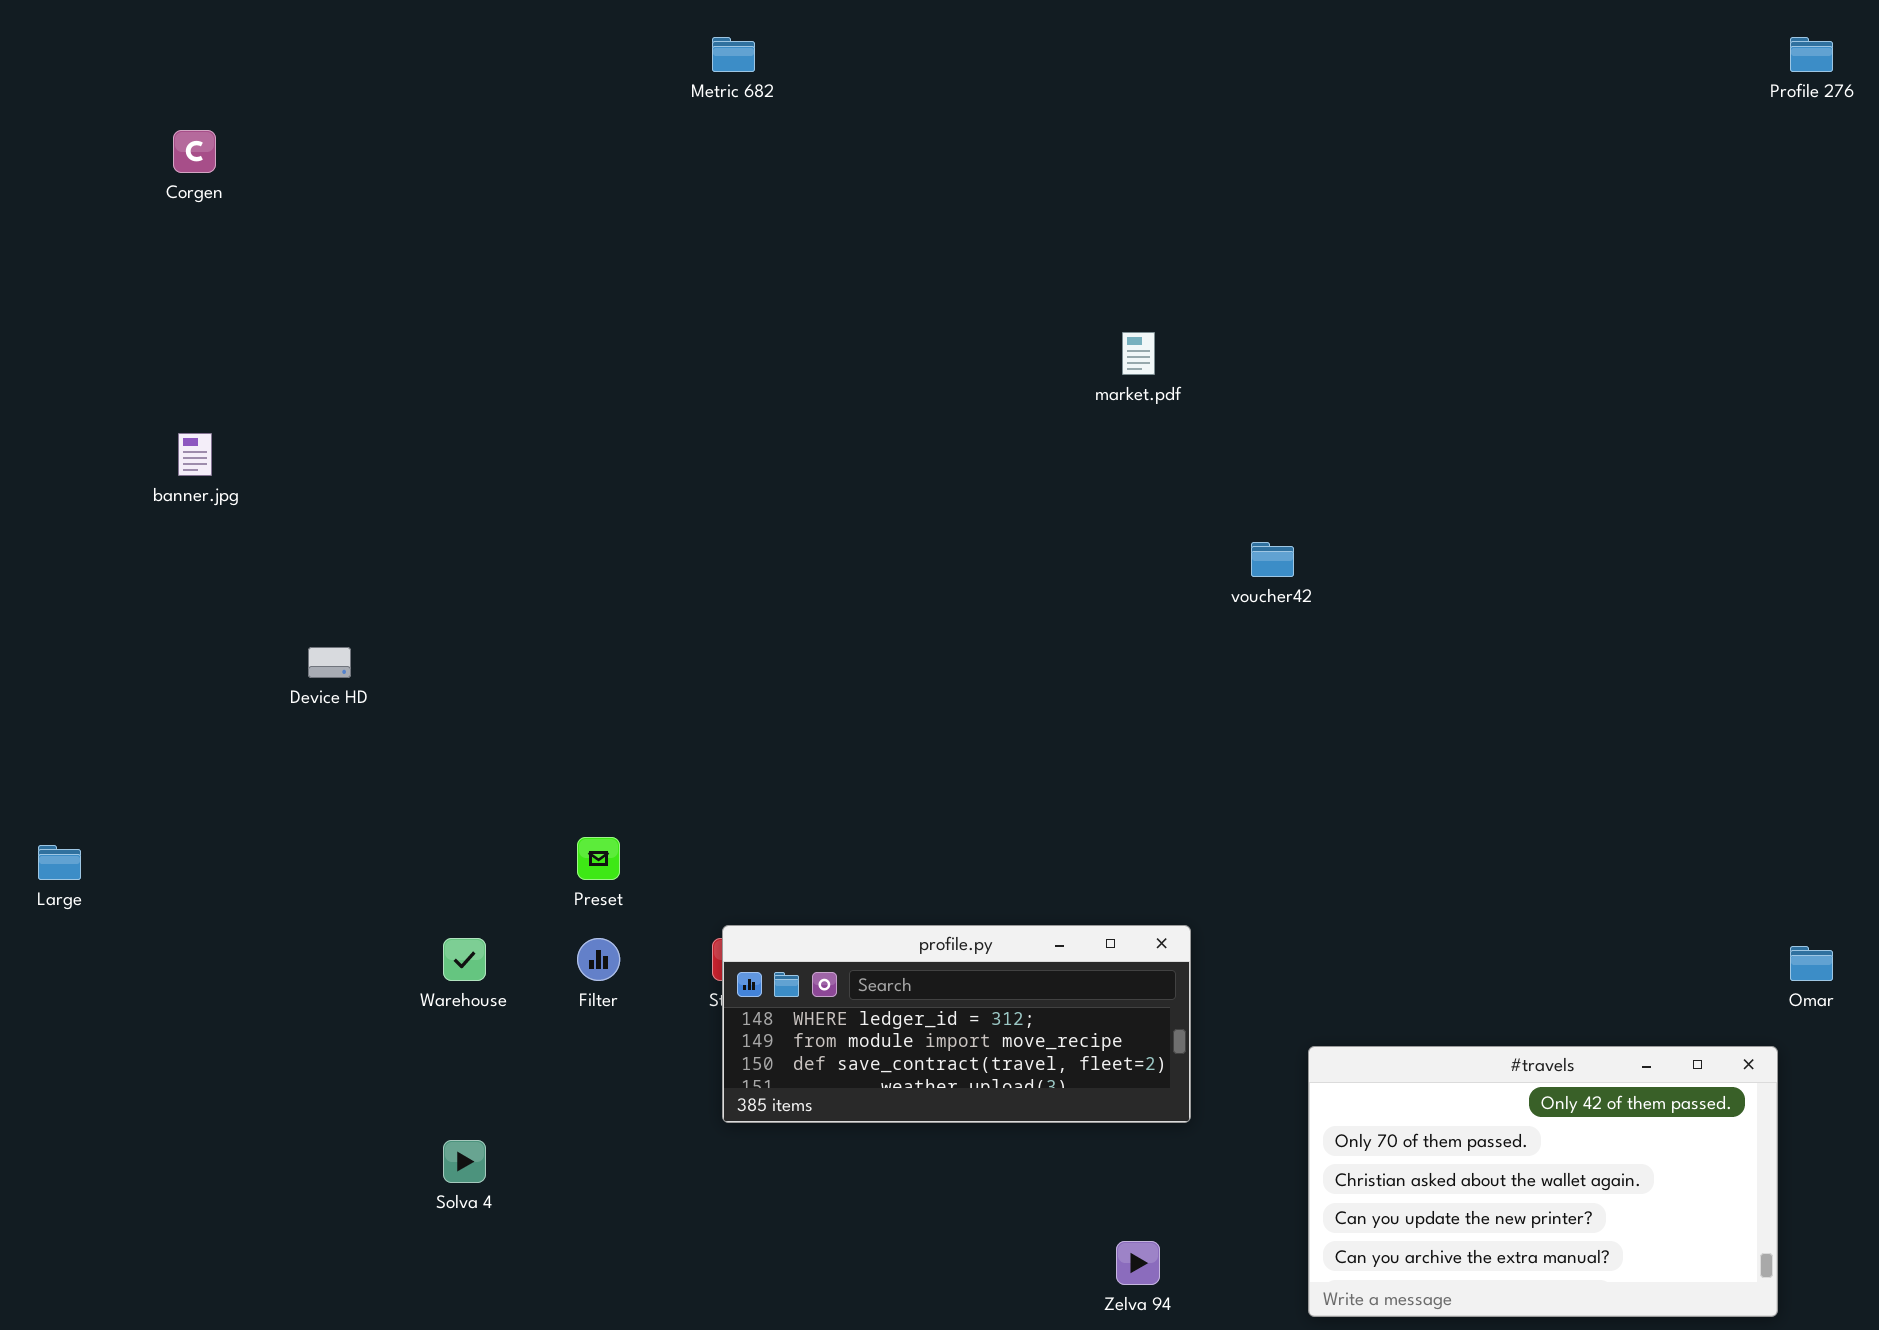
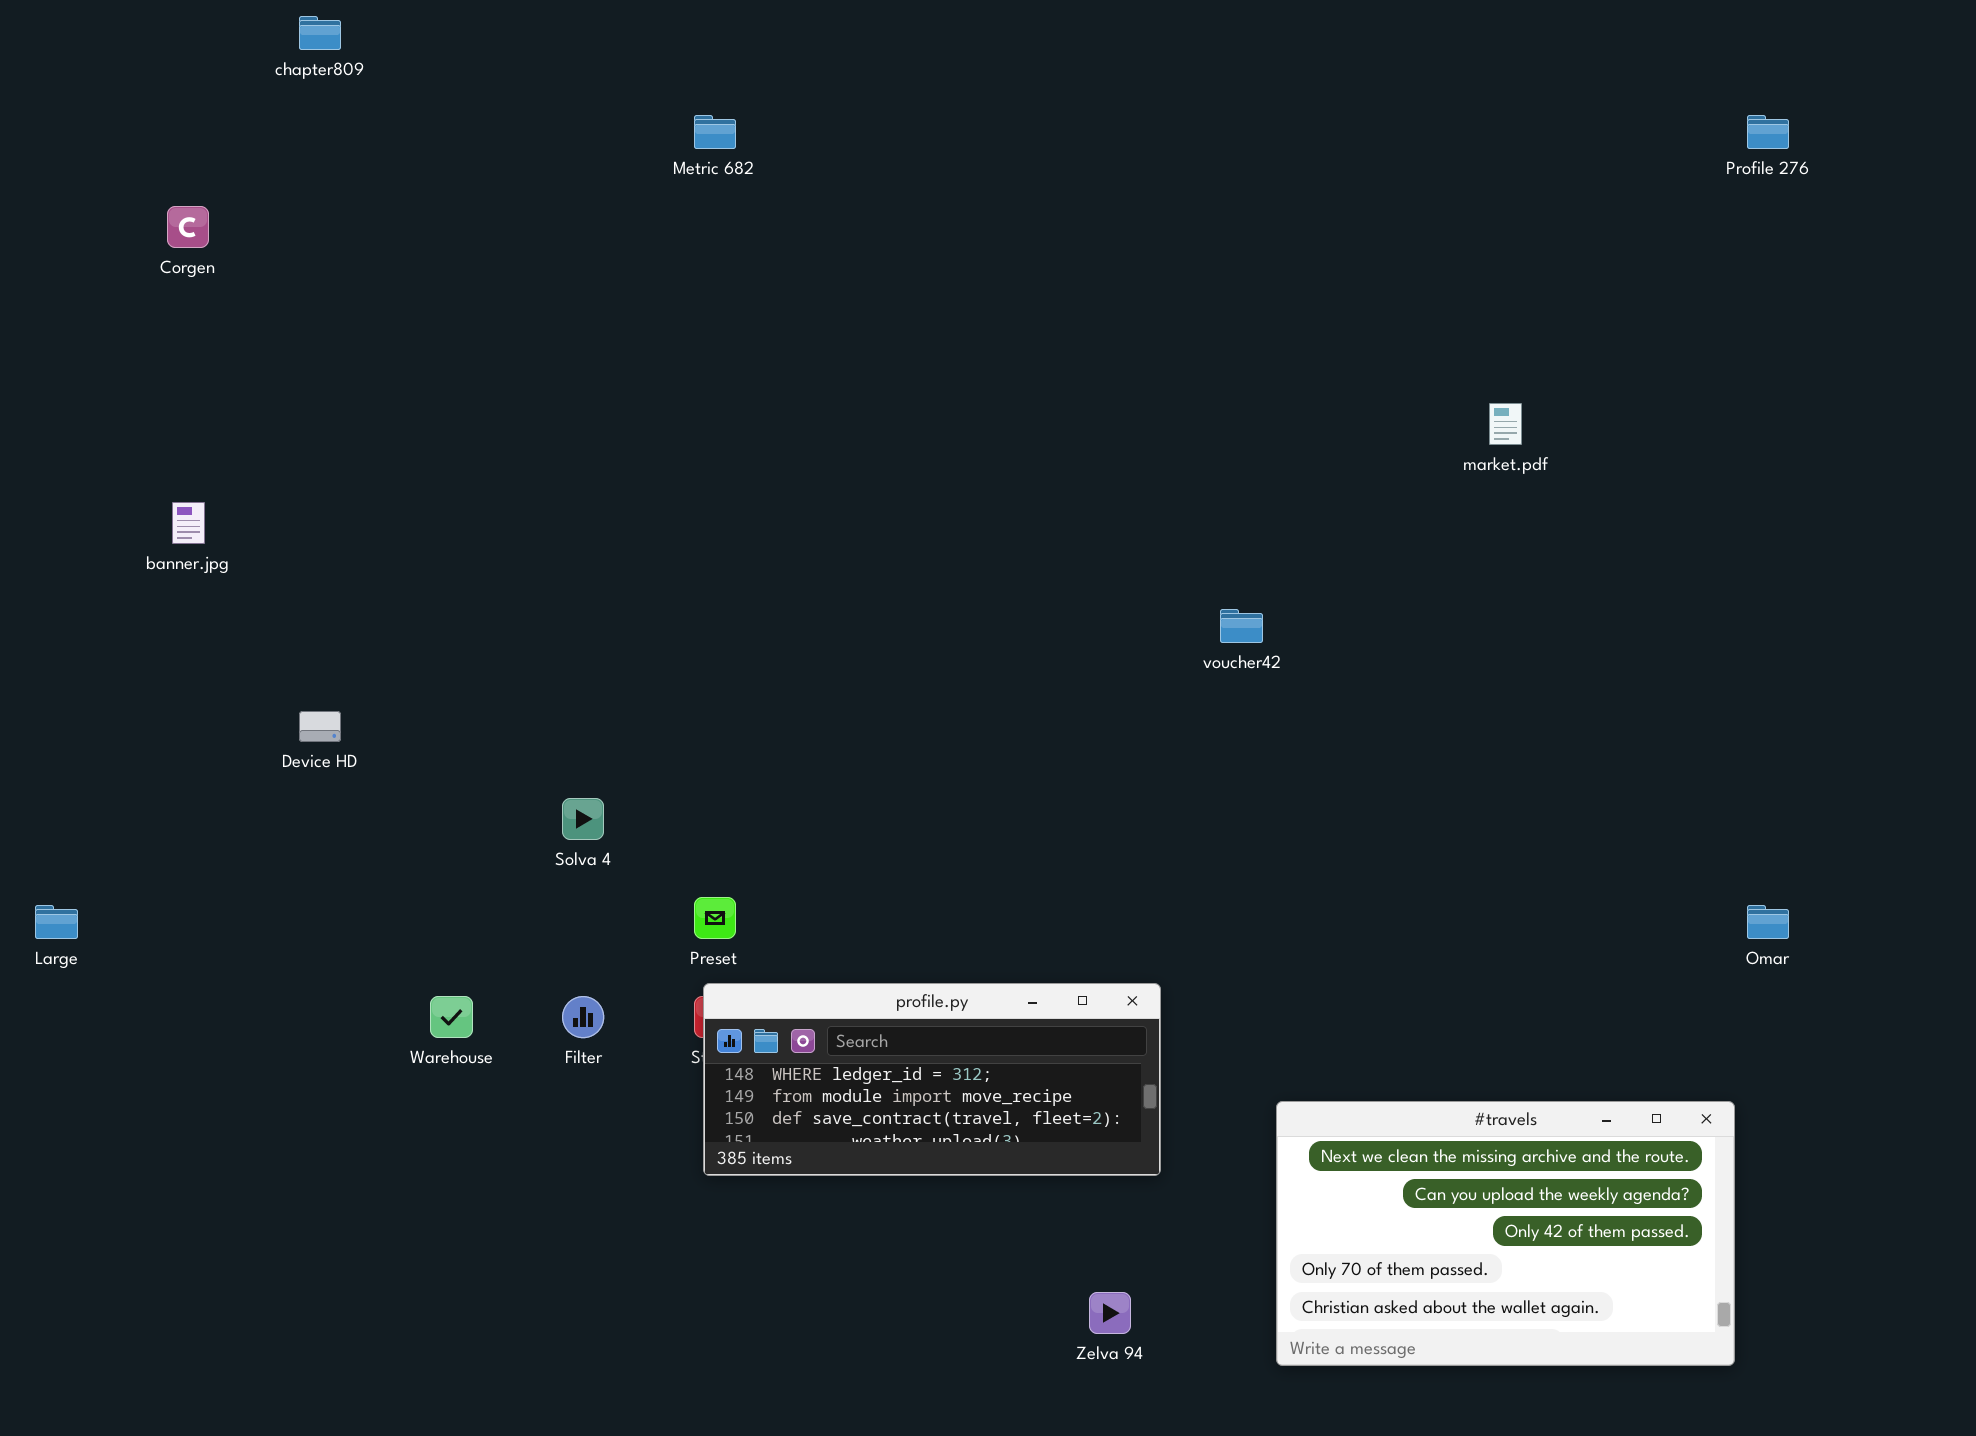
market.pdf: [1122,332,1155,375] -> [1489,403,1522,445], moved
Preset: [577,837,620,880] -> [694,897,736,939], moved
Omar: [1790,946,1833,981] -> [1747,905,1789,939], moved
#travels: [1308,1046,1778,1317] -> [1276,1101,1735,1366], scrolled up 2 rows
Solva 4: [443,1140,486,1183] -> [562,798,604,840], moved

